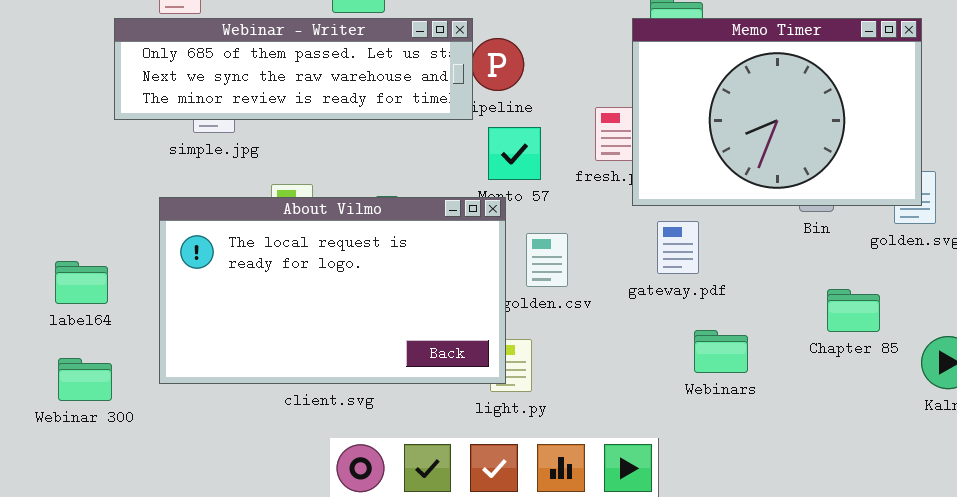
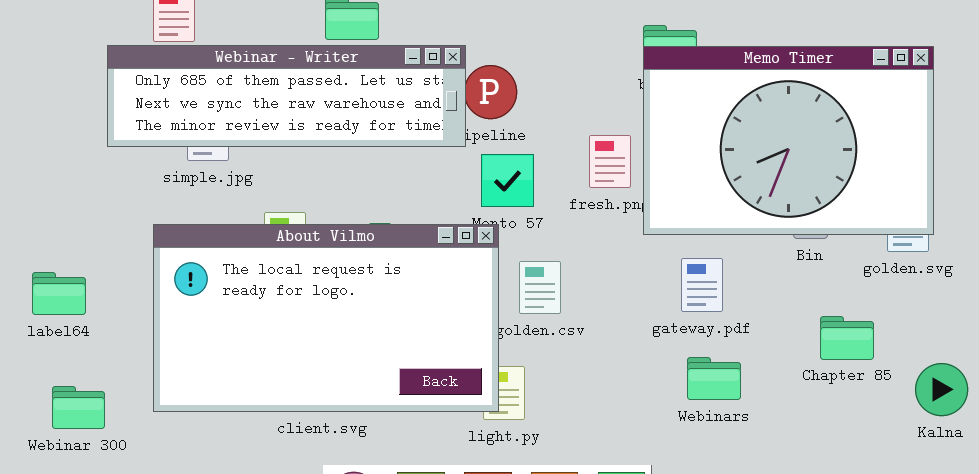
Memo Timer: [632,18,922,206] -> [643,46,934,235], moved
gateway.pdf: [657,221,699,274] -> [681,258,723,312], moved
label64: [55,261,108,304] -> [32,272,86,315], moved

